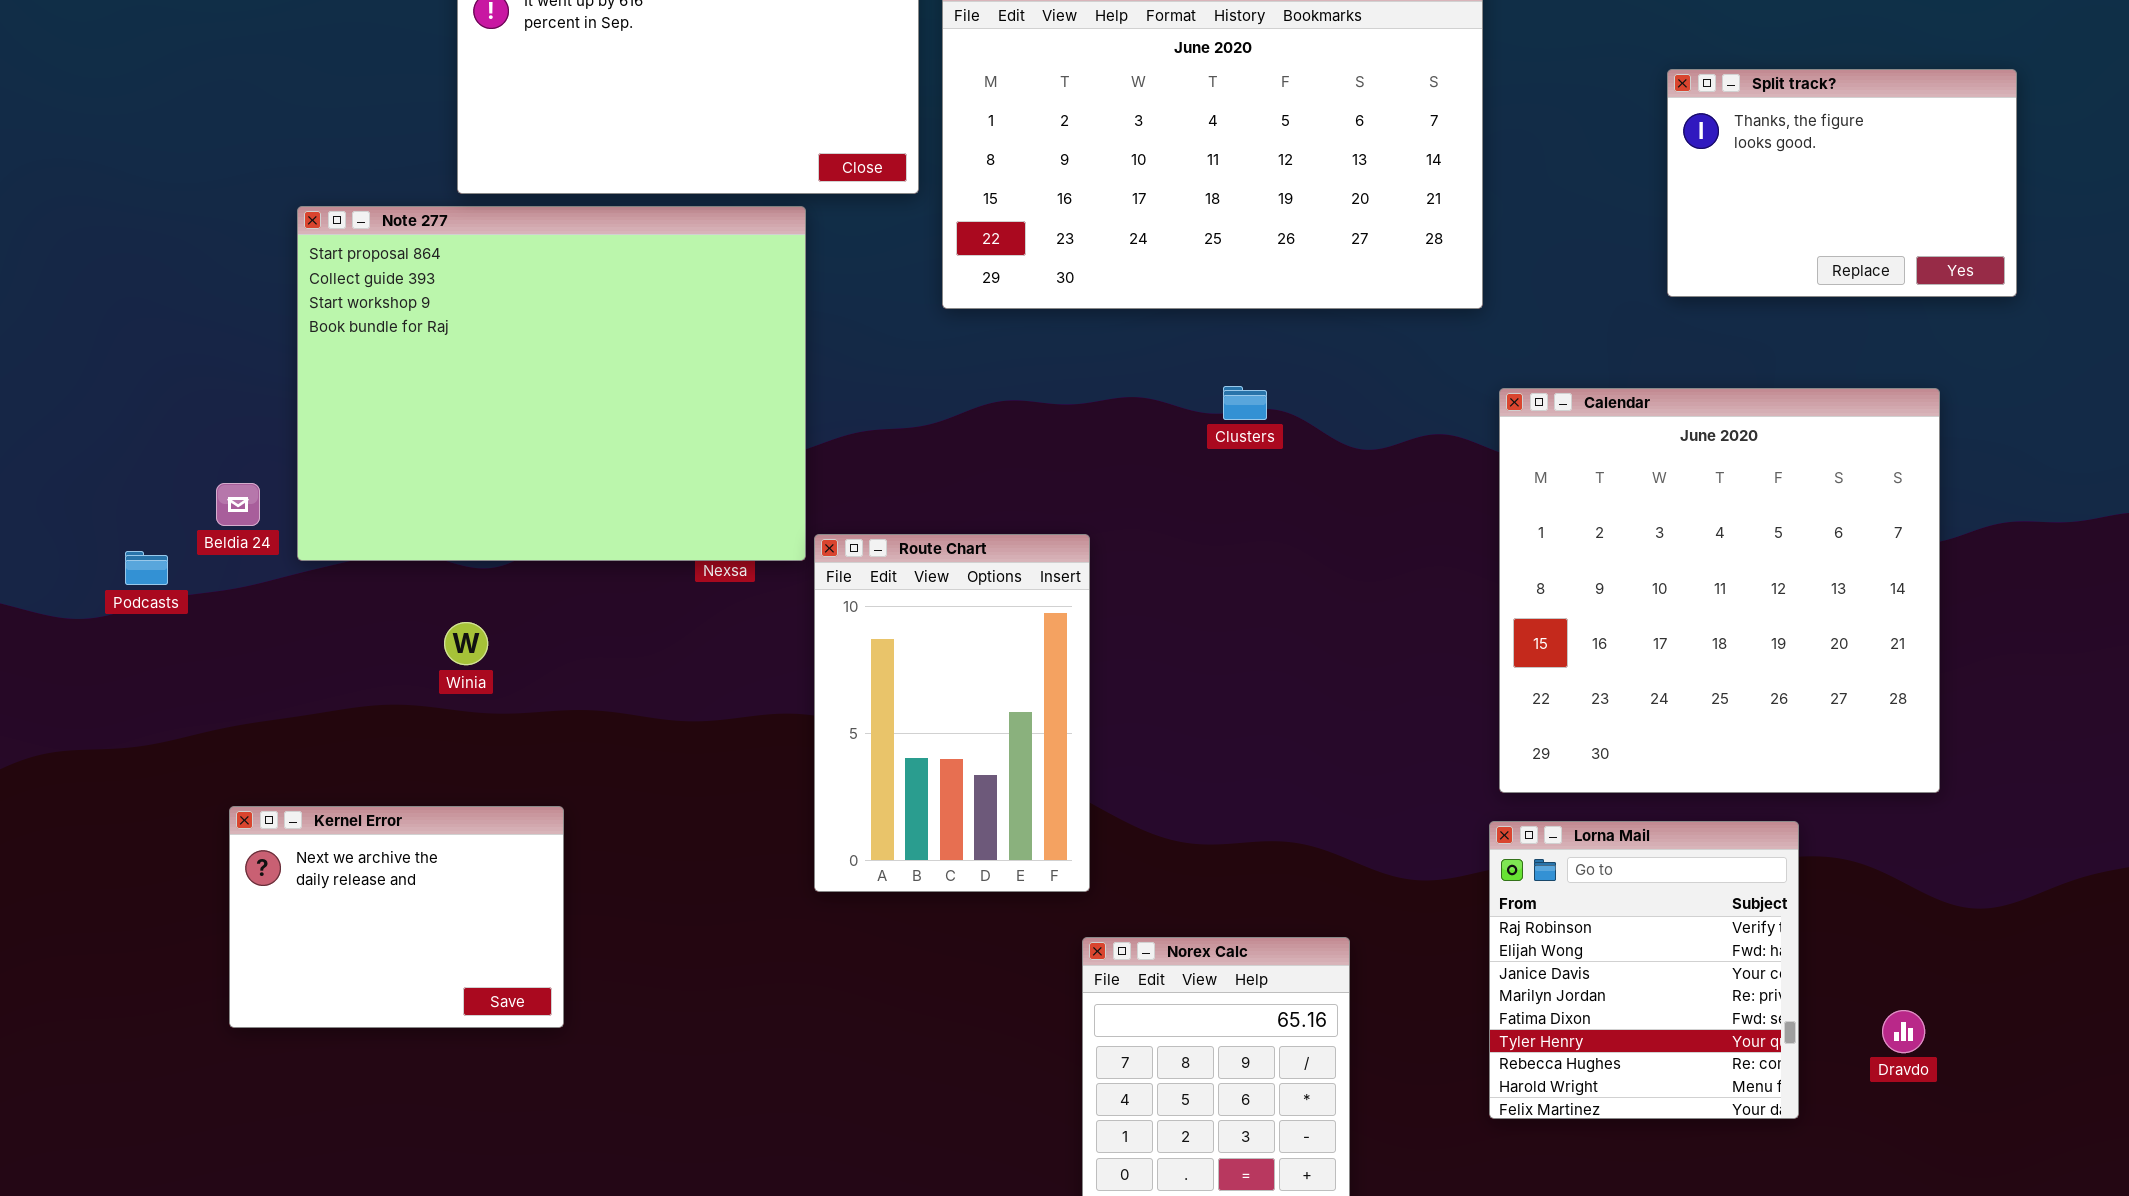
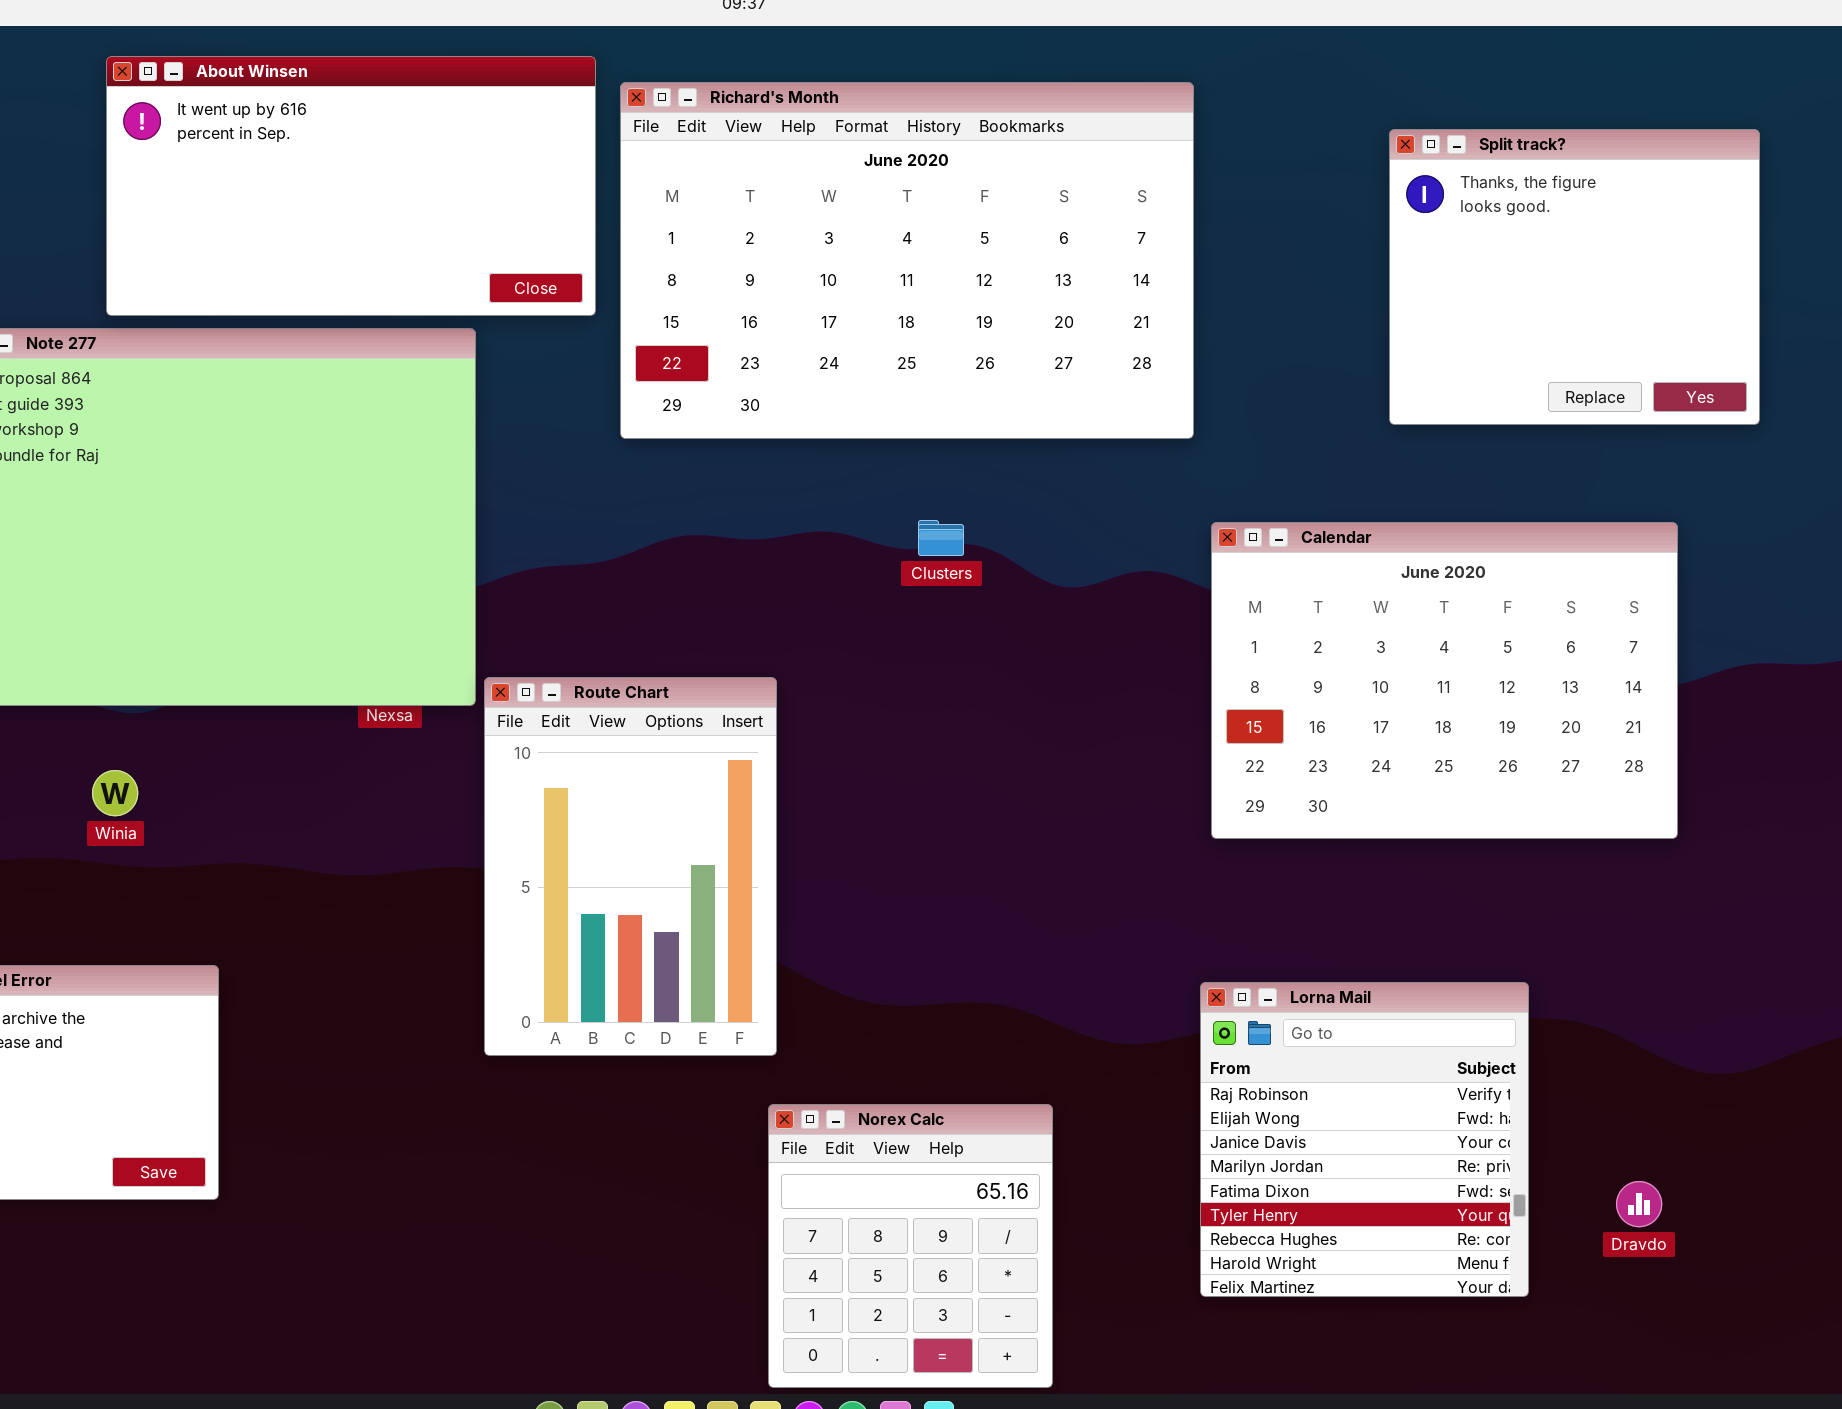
Split track?: [1667,69,2017,297] -> [1389,129,1760,425], resized
Calendar: [1499,388,1940,793] -> [1211,522,1678,839], resized

